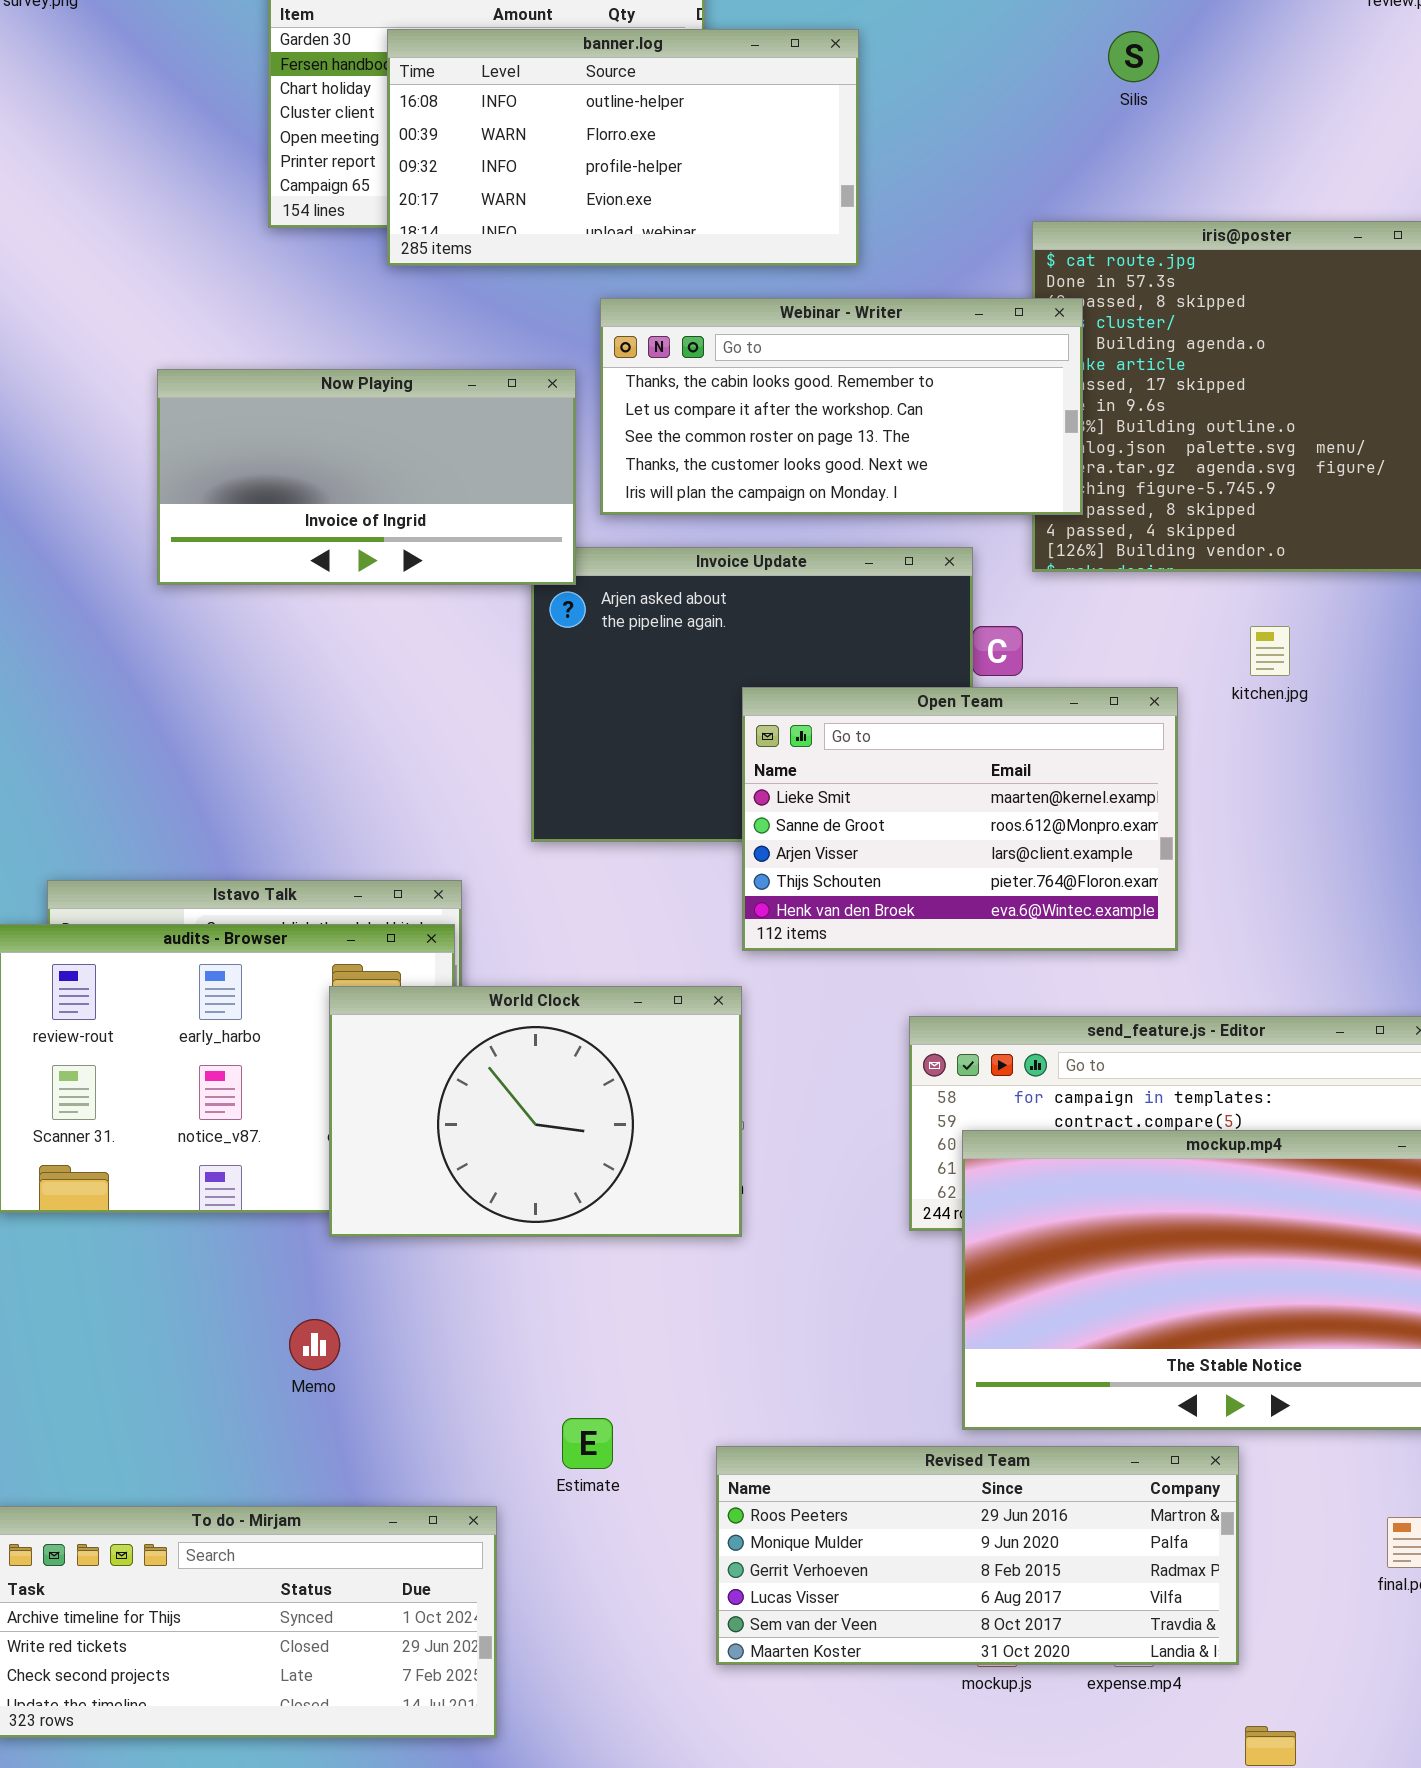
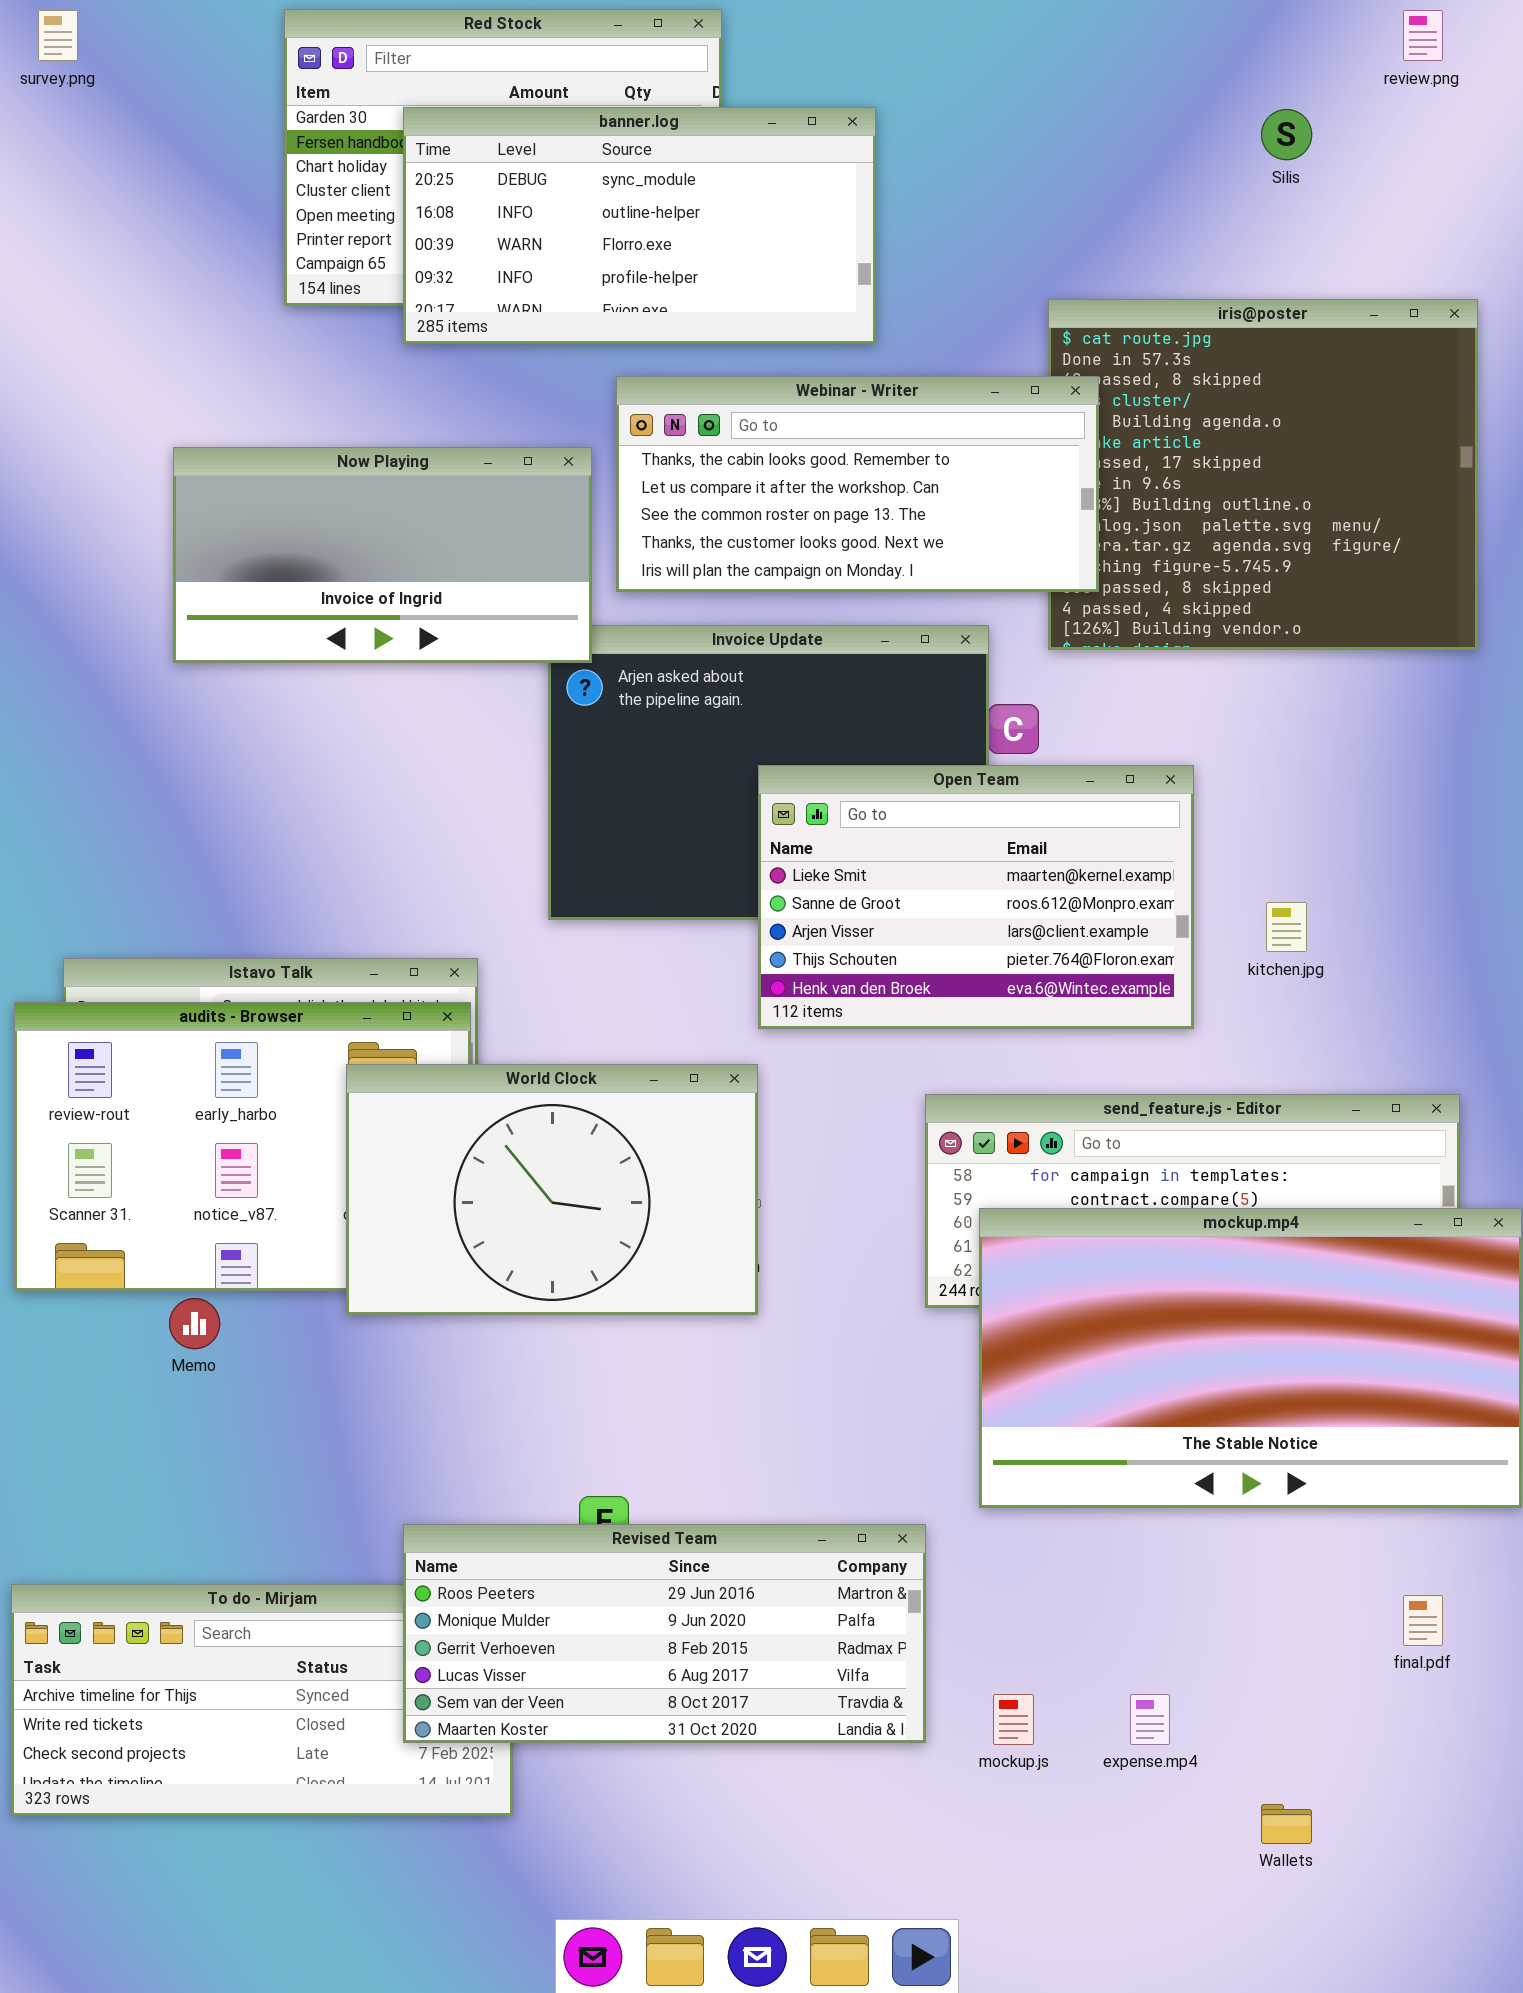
banner.log: [387,29,859,266] -> [403,107,876,344], scrolled up 1 row
Silis: [1108,31,1159,82] -> [1261,109,1312,160], moved
kitchen.jpg: [1250,626,1290,676] -> [1266,902,1307,952], moved
Memo: [289,1319,340,1370] -> [169,1298,220,1349], moved
Revised Team: [716,1446,1239,1665] -> [403,1524,926,1743], moved

